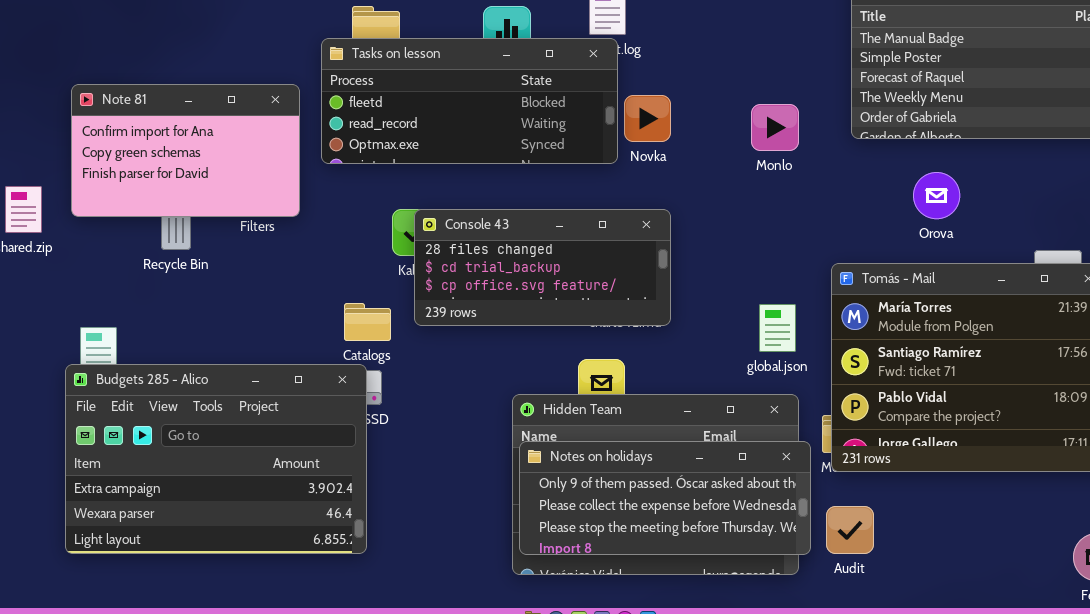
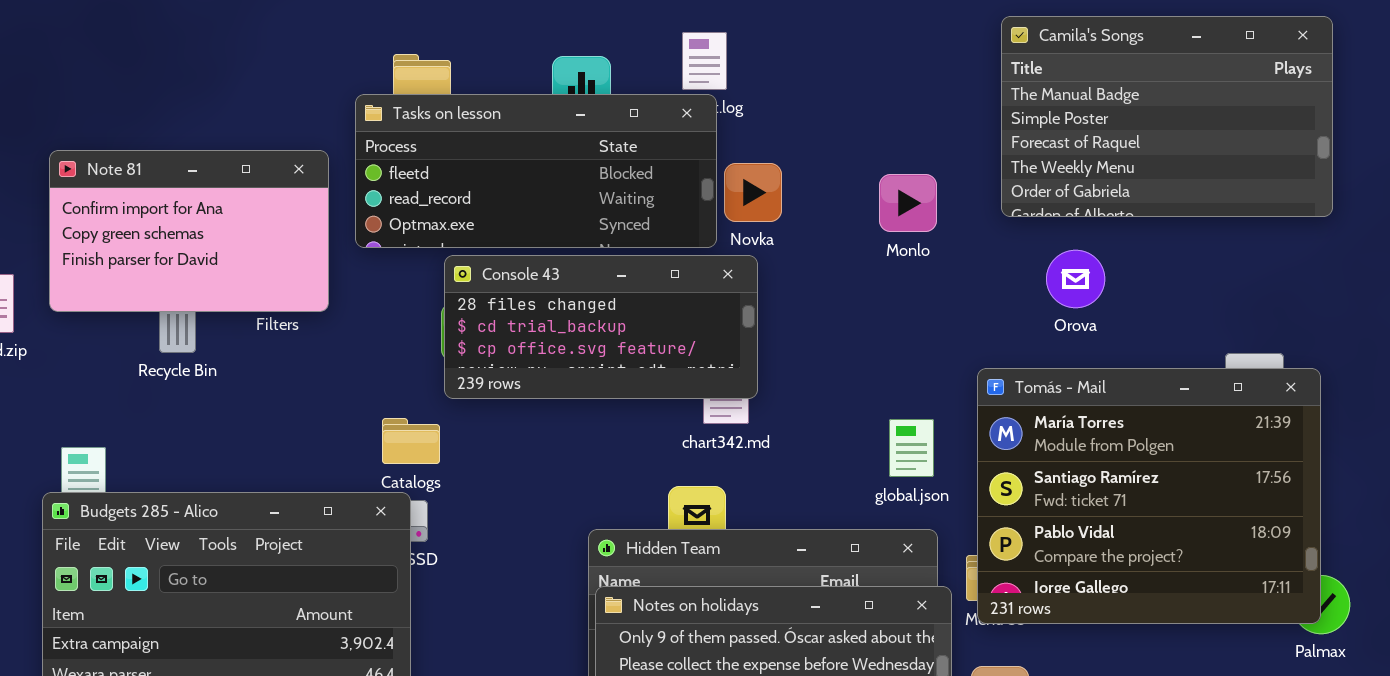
Orova: [913,172,960,219] -> [1046,250,1105,308], moved
Console 43: [414,209,671,326] -> [444,255,758,399], moved

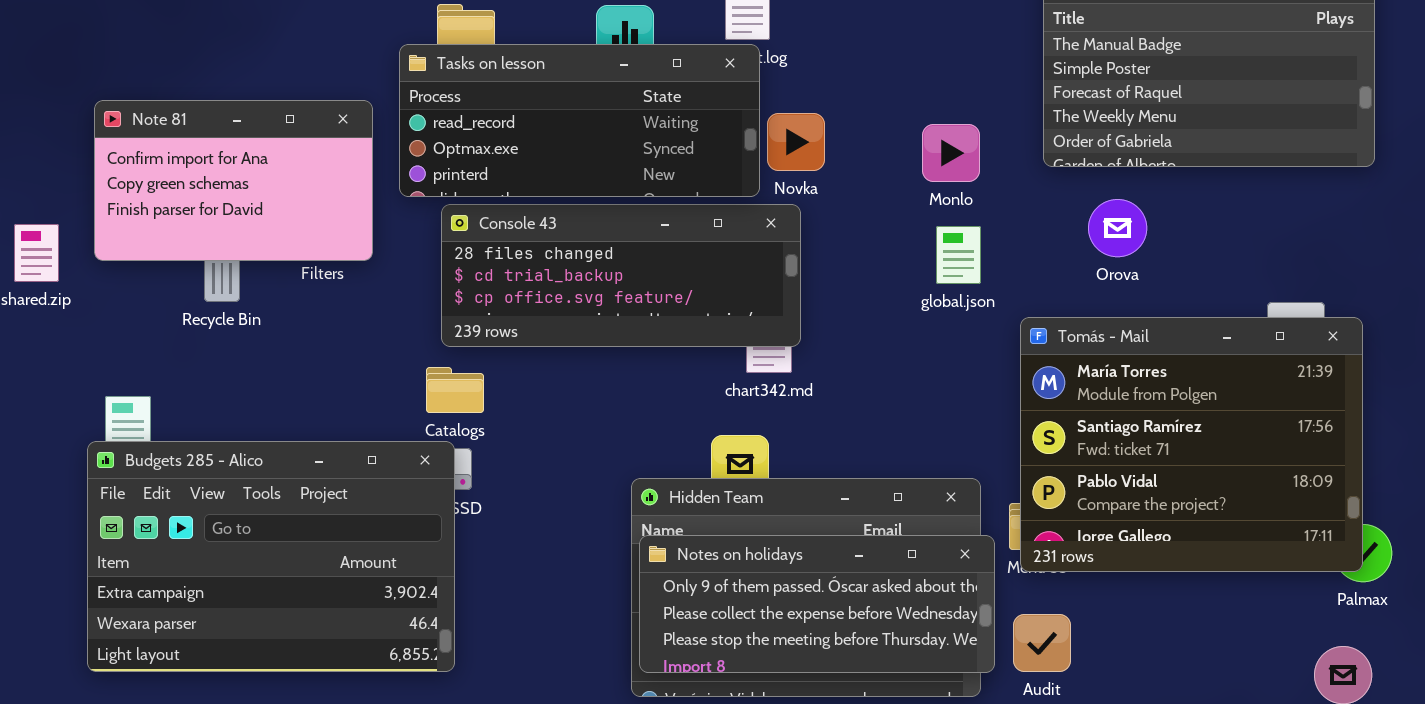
Tasks on lesson: [355,94,717,248] -> [399,44,760,197], scrolled down 1 row
Console 43: [444,255,758,399] -> [441,204,801,347], resized
global.json: [889,419,934,477] -> [936,226,981,284], moved

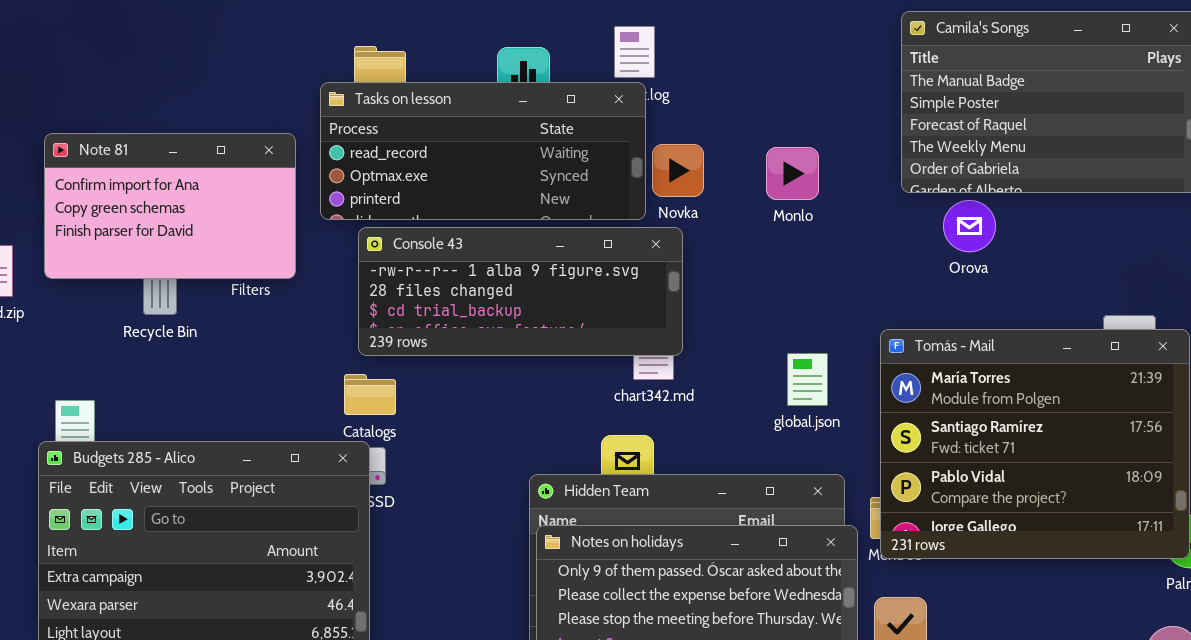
Monlo: [922,124,980,182] -> [766,147,819,200], moved
Orova: [1088,199,1147,257] -> [943,200,996,252], moved
Console 43: [441,204,801,347] -> [358,227,683,356], scrolled up 1 row
global.json: [936,226,981,284] -> [787,353,828,406], moved

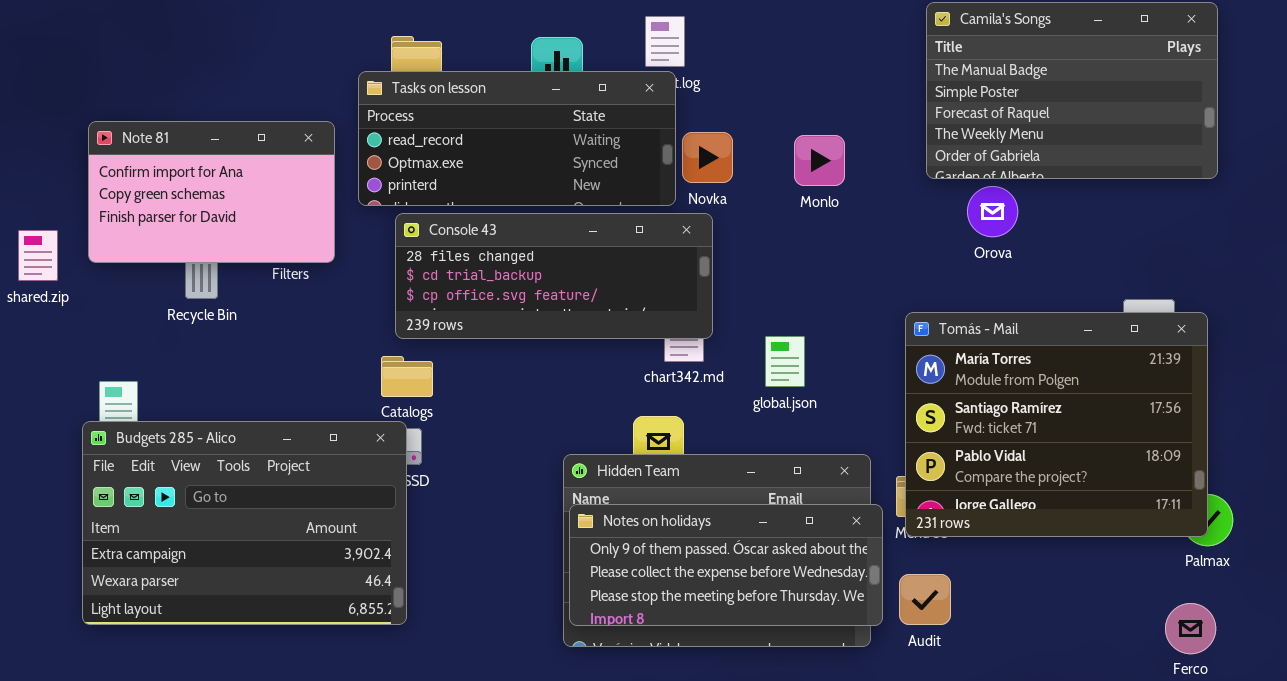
Console 43: [358,227,683,356] -> [395,213,713,339], scrolled down 1 row
global.json: [787,353,828,406] -> [765,336,805,387], moved

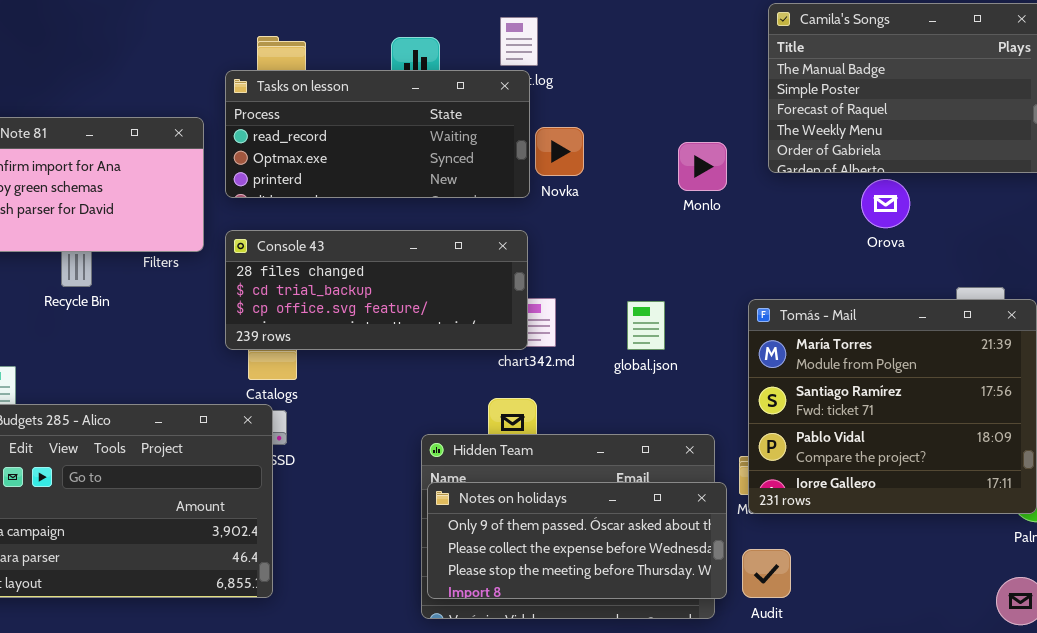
Monlo: [794,135,845,186] -> [678,142,727,191], moved
Orova: [967,186,1018,237] -> [861,179,910,228], moved
Console 43: [395,213,713,339] -> [225,230,528,350], moved
global.json: [765,336,805,387] -> [627,301,665,350], moved

